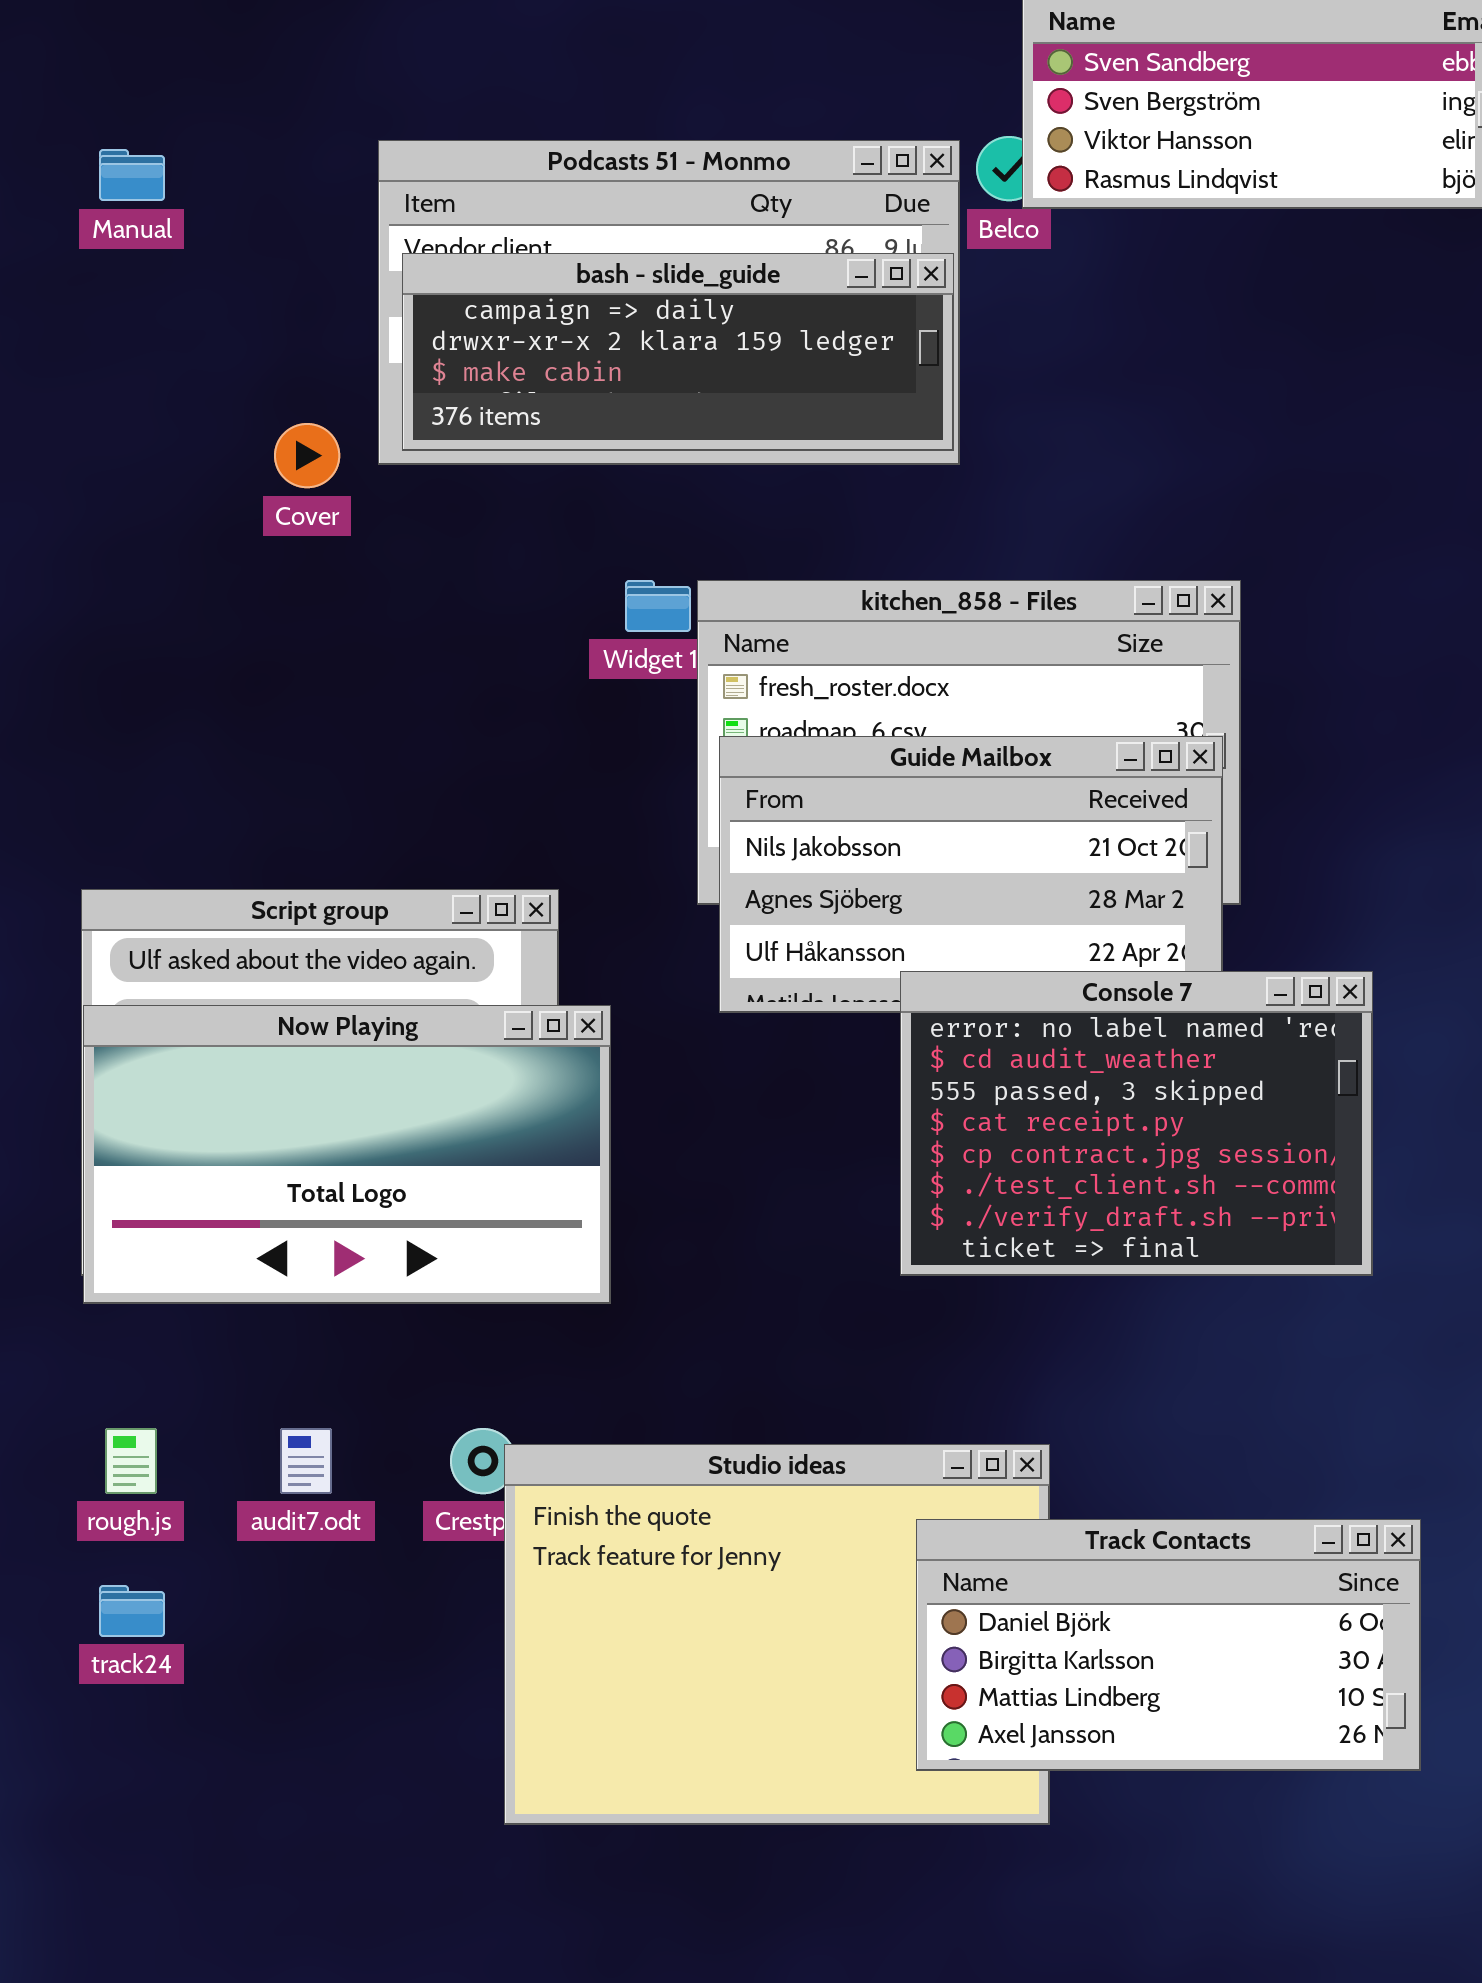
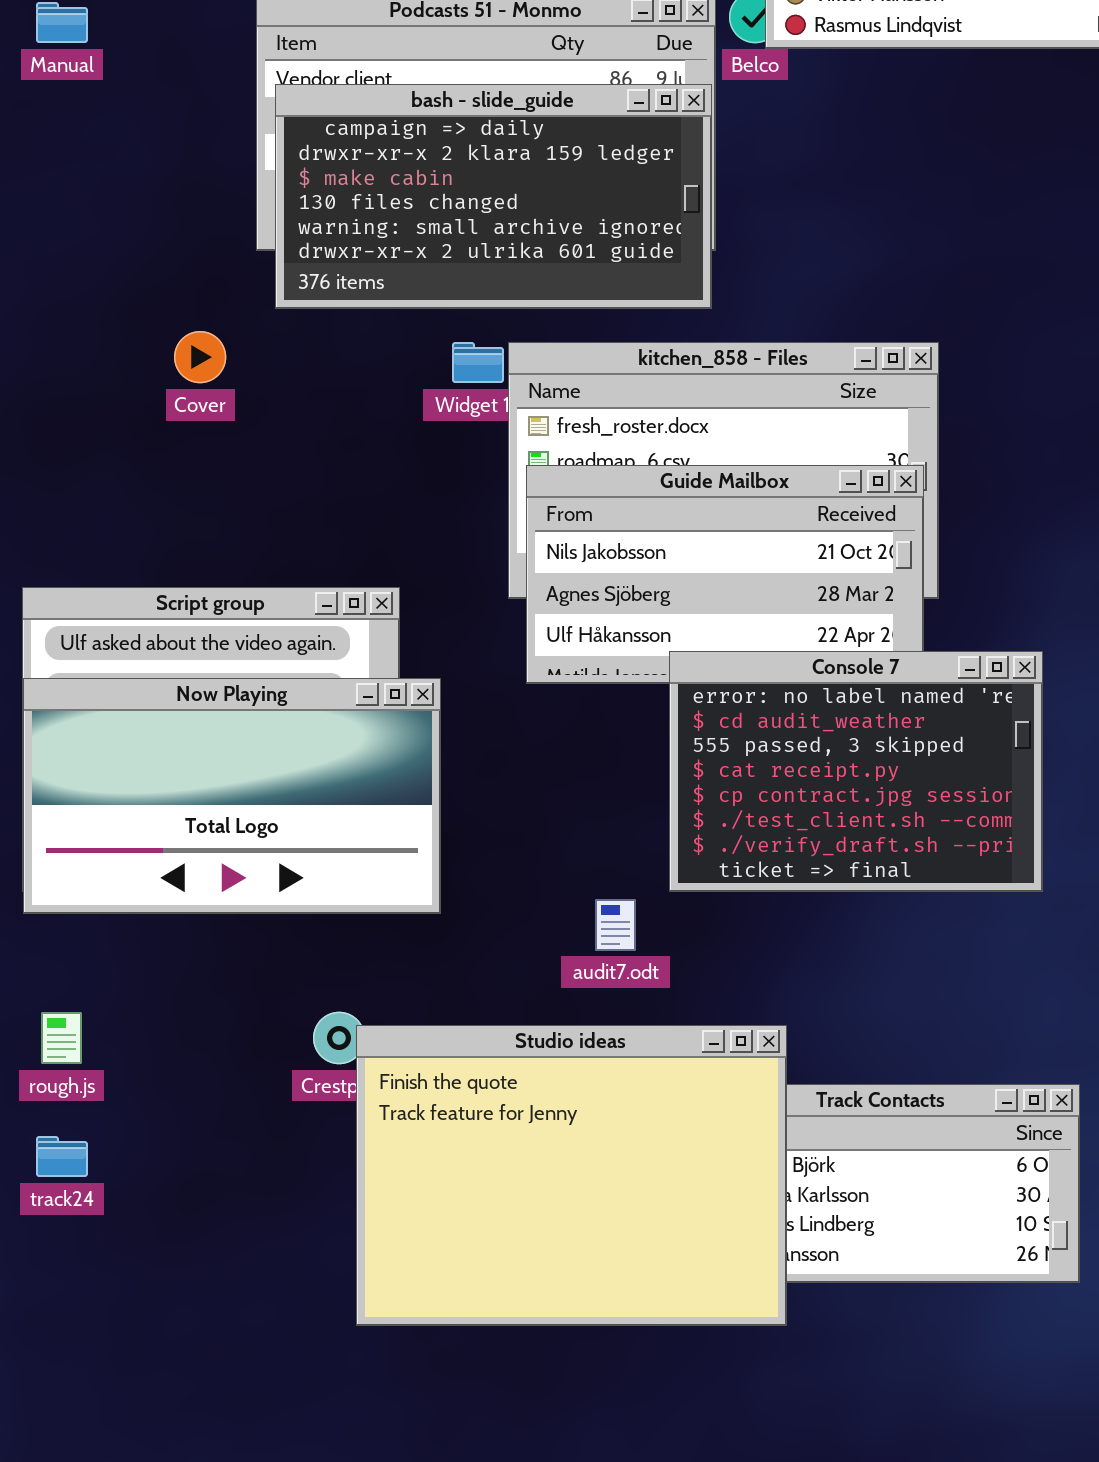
bash - slide_guide: [402,253,954,451] -> [275,84,712,309], resized
Cover: [274,423,340,488] -> [174,331,226,383], moved
audit7.odt: [280,1428,332,1494] -> [595,899,636,951], moved
Studio ideas: [504,1444,1050,1825] -> [356,1025,787,1326], raised

